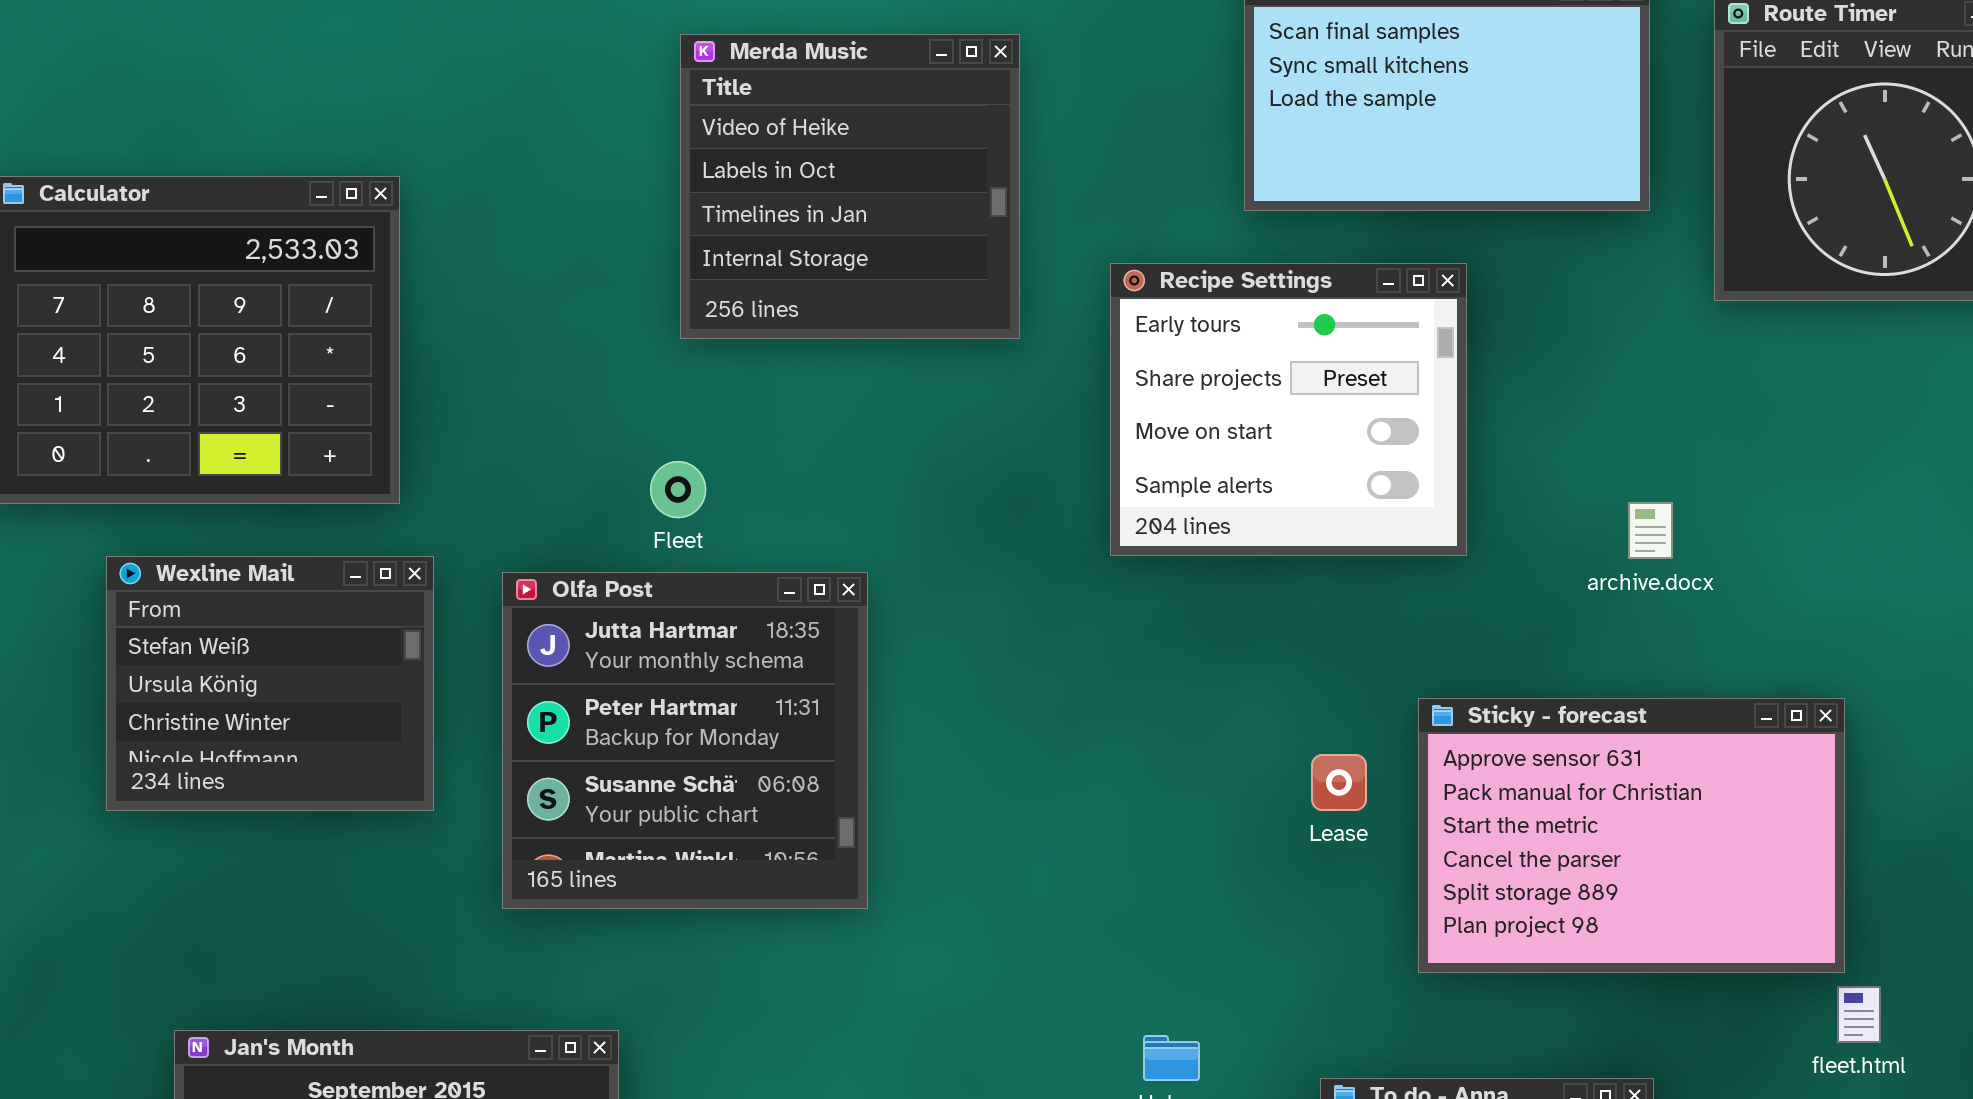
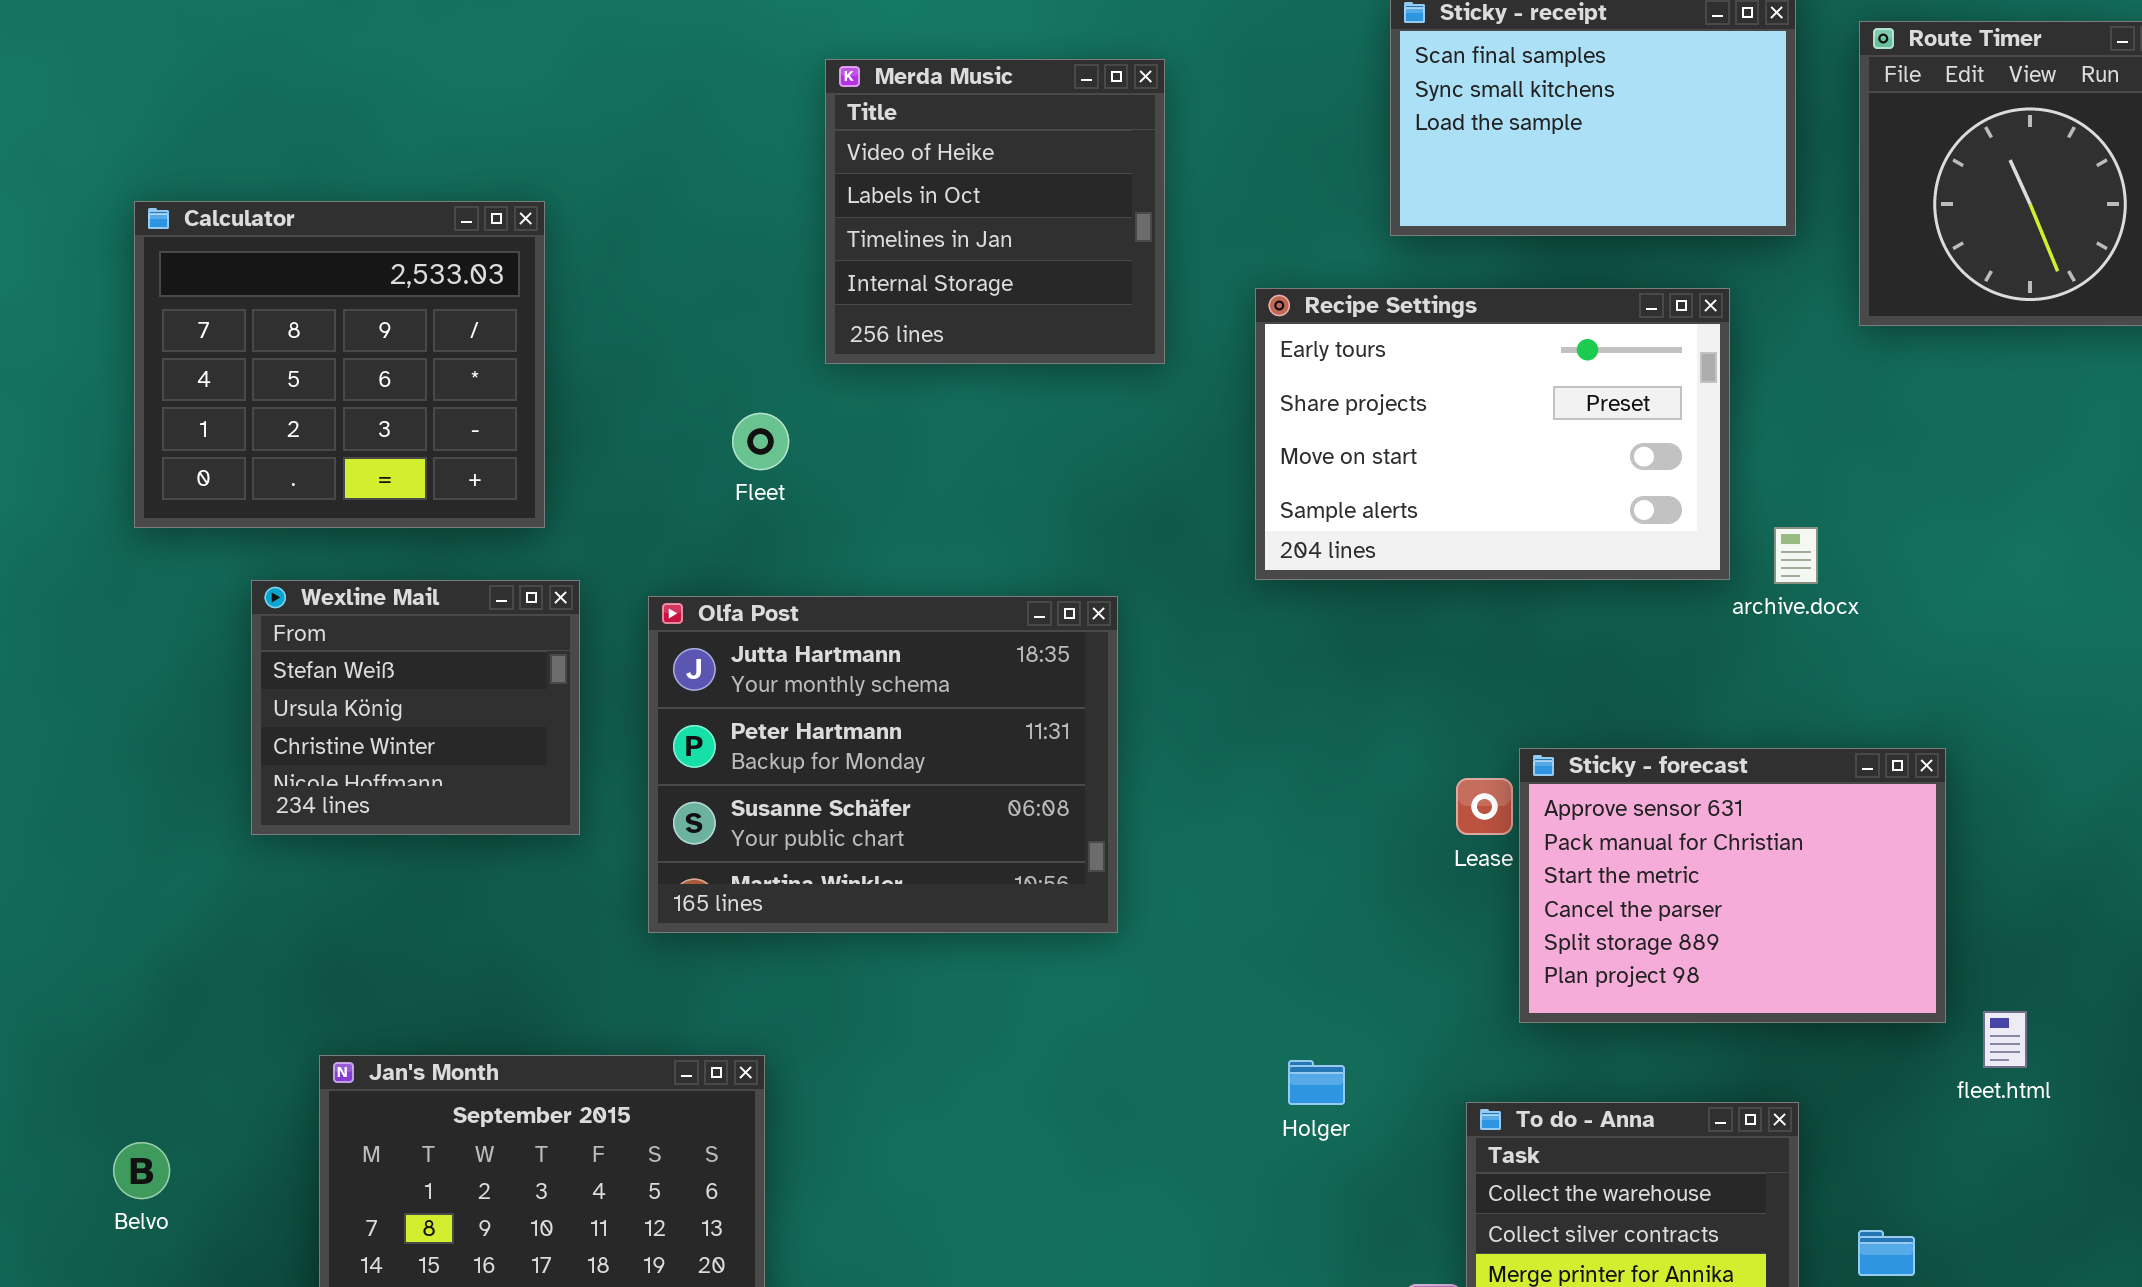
Recipe Settings: [1110,263,1467,556] -> [1255,288,1730,580], resized
Fleet: [650,461,706,518] -> [732,413,789,470], moved
Olfa Post: [502,572,868,909] -> [648,596,1118,933], resized
Sticky - forecast: [1418,698,1845,973] -> [1519,748,1946,1023], moved

